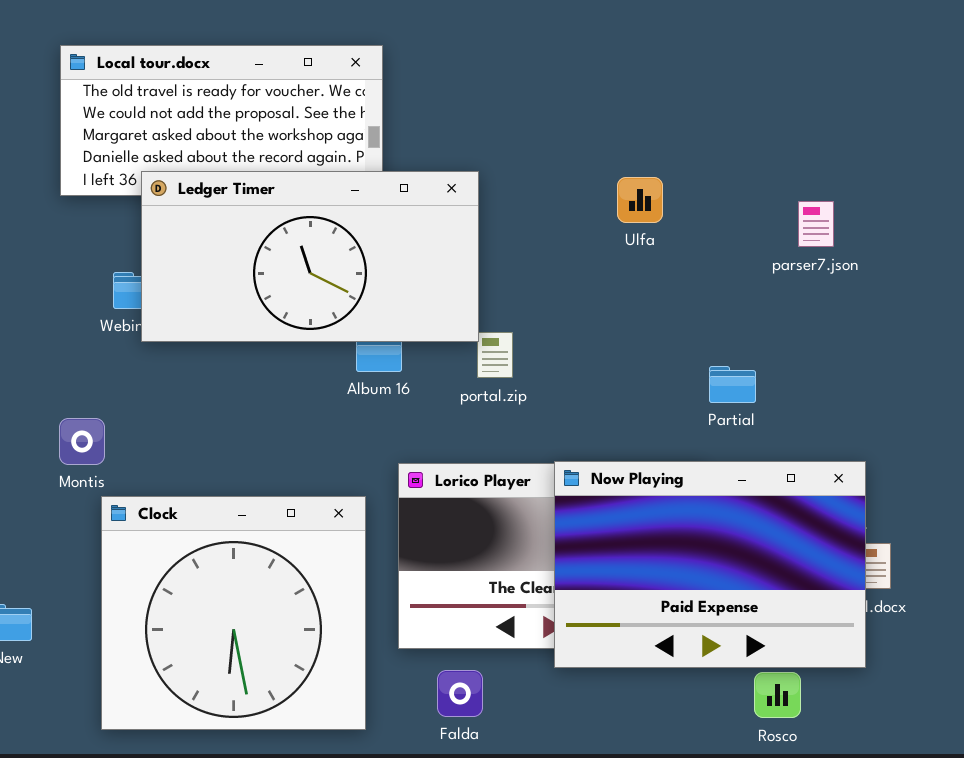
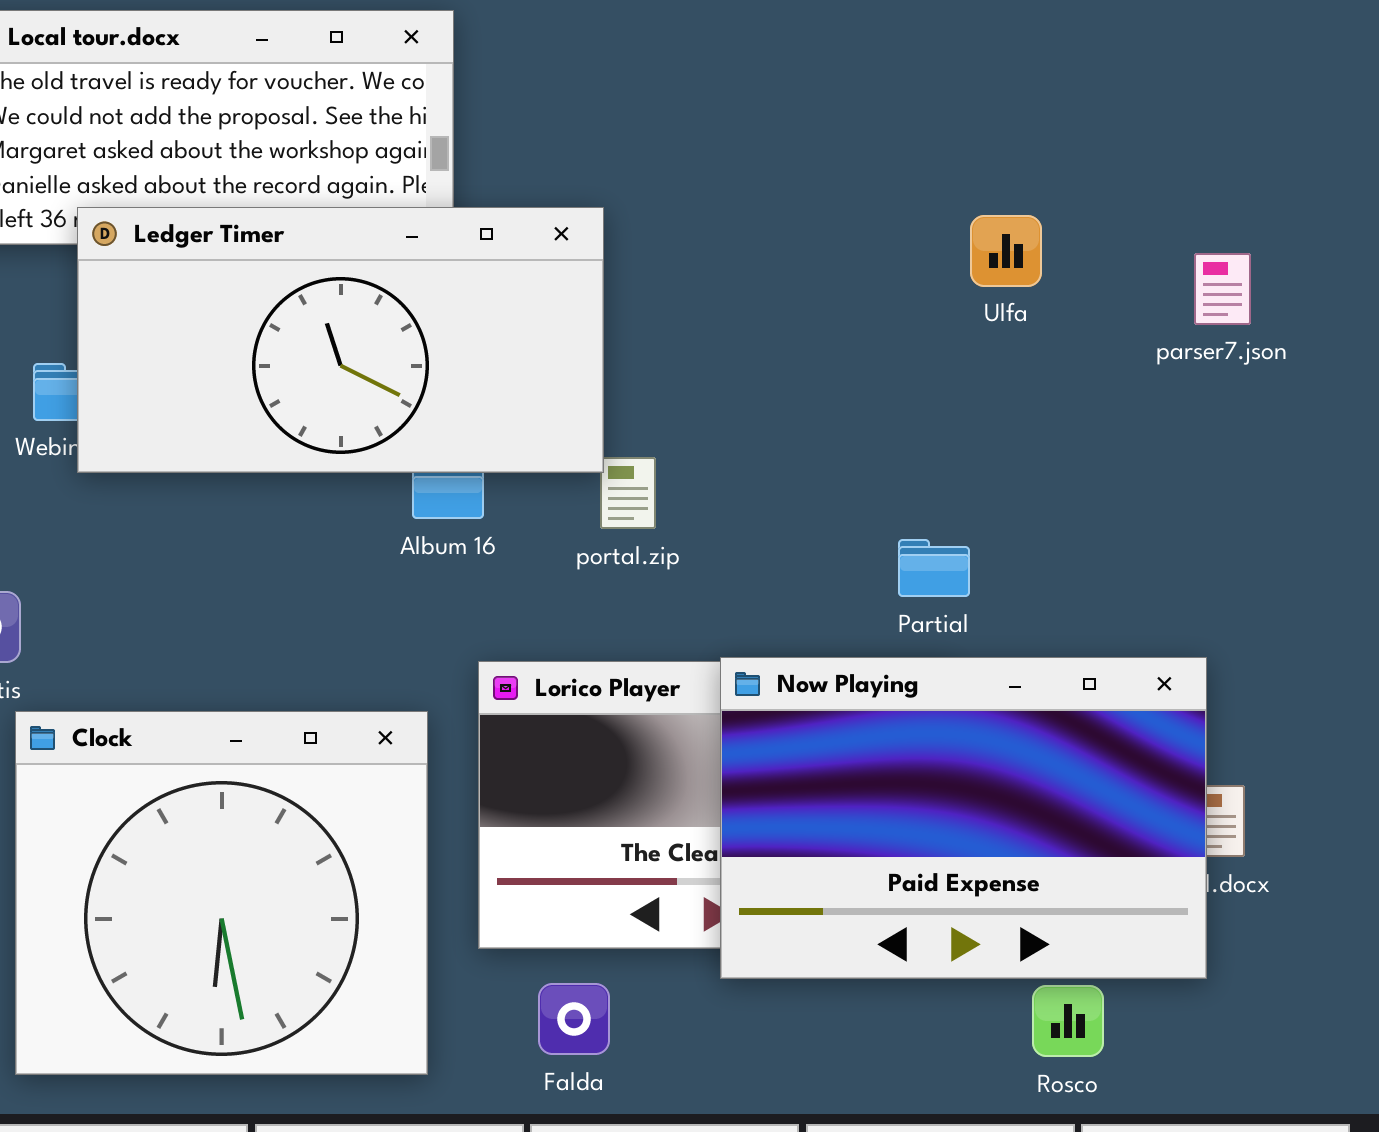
Ulfa: [617,177,663,223] -> [970,215,1042,287], moved
parser7.json: [798,201,834,247] -> [1194,253,1251,325], moved
Partial: [709,366,756,403] -> [898,539,970,597], moved

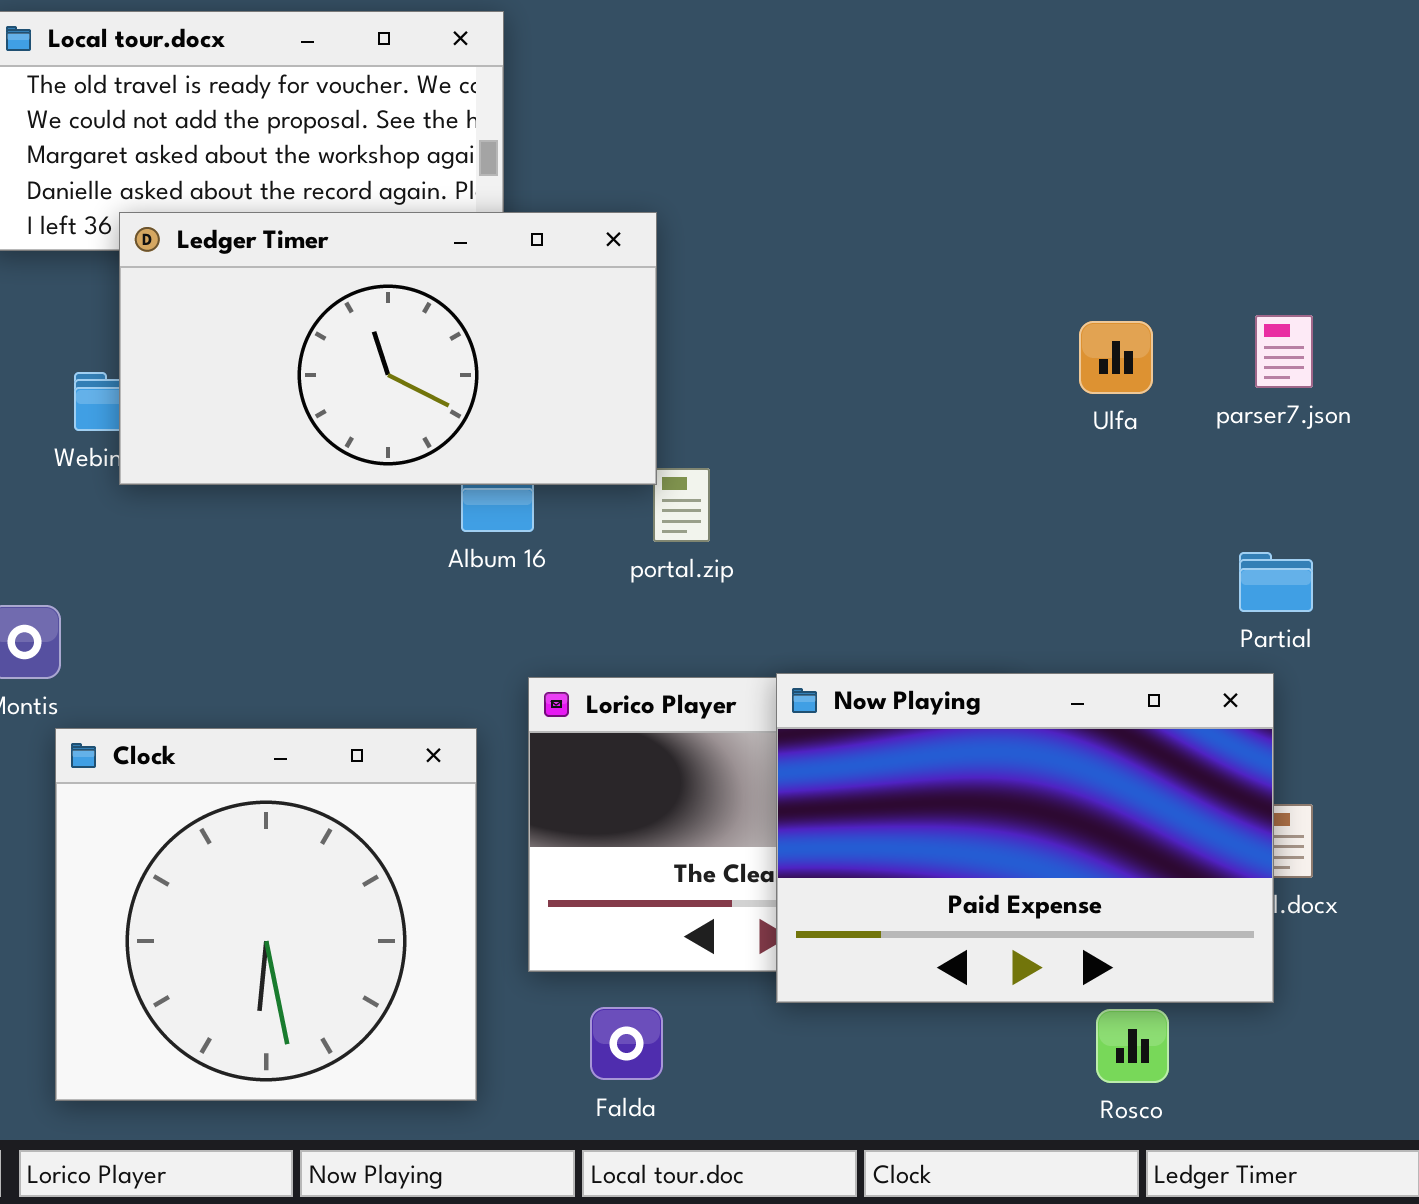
Ulfa: [970,215,1042,287] -> [1079,321,1153,394], moved
parser7.json: [1194,253,1251,325] -> [1255,315,1313,388], moved
Partial: [898,539,970,597] -> [1239,552,1313,612], moved

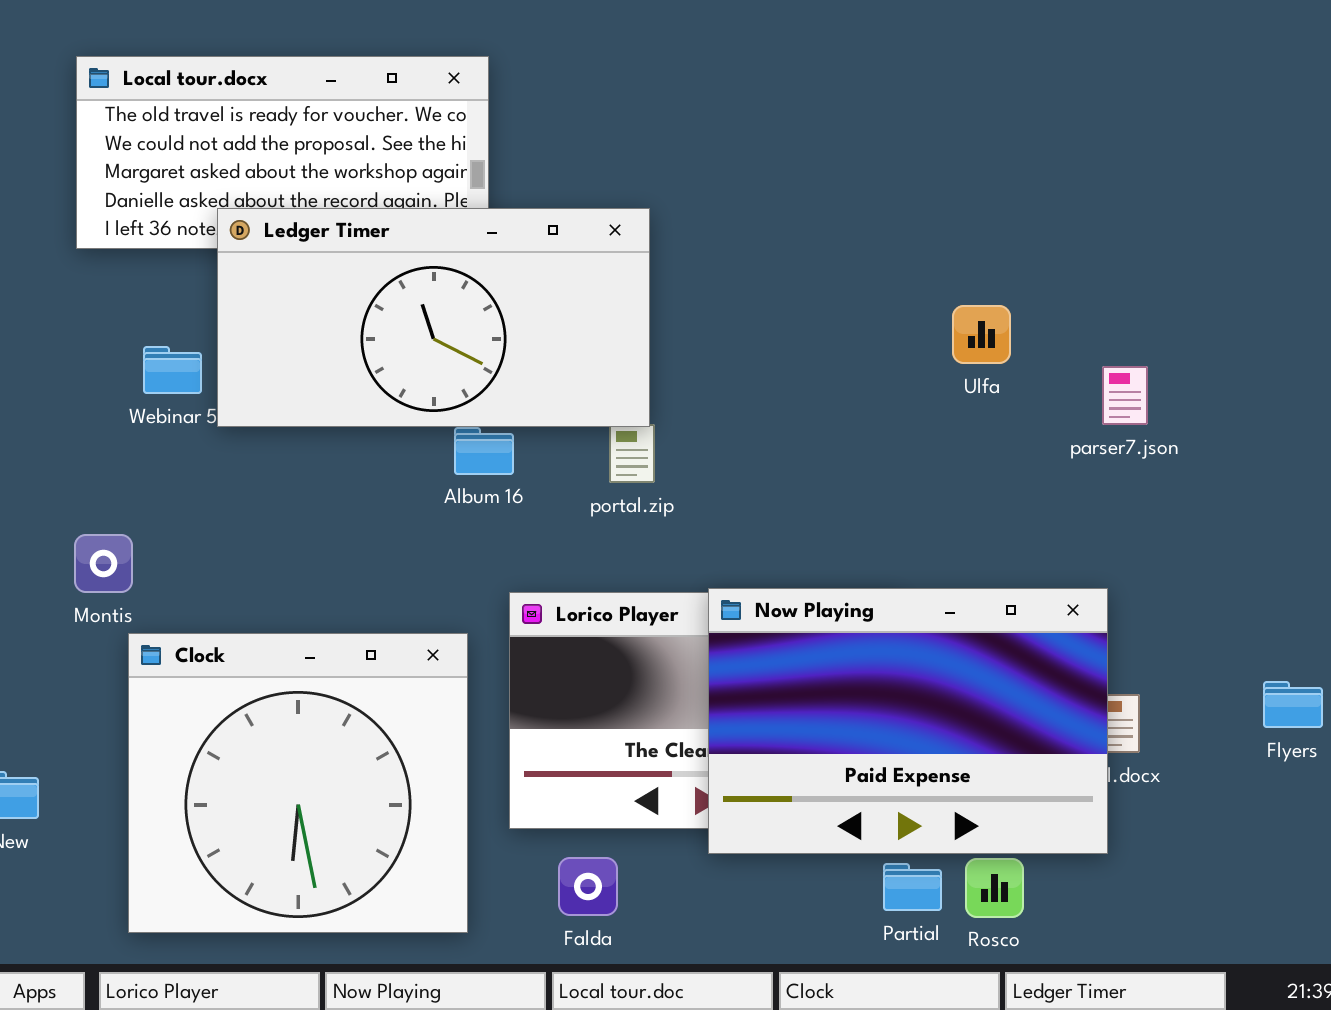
Ledger Timer: [119,212,657,485] -> [217,208,650,427], moved
parser7.json: [1255,315,1313,388] -> [1102,366,1148,425], moved
Partial: [1239,552,1313,612] -> [883,863,942,911], moved

